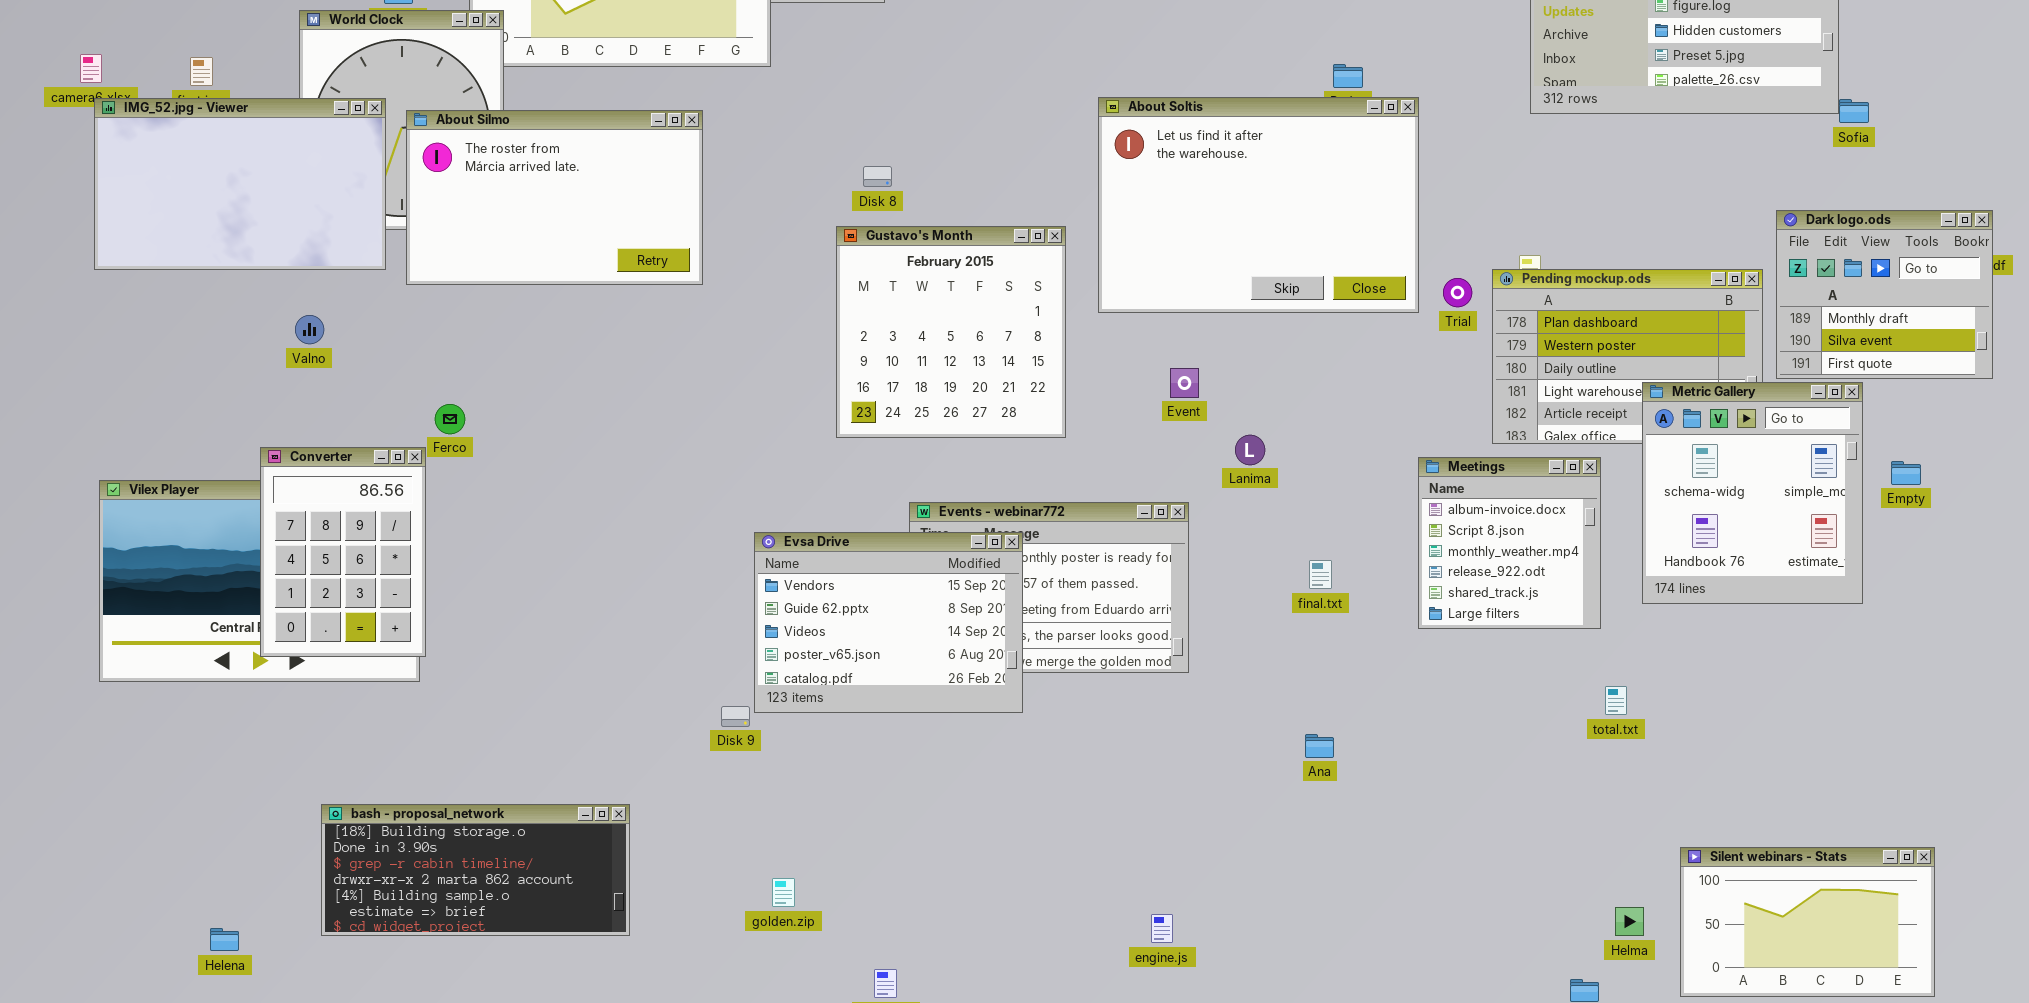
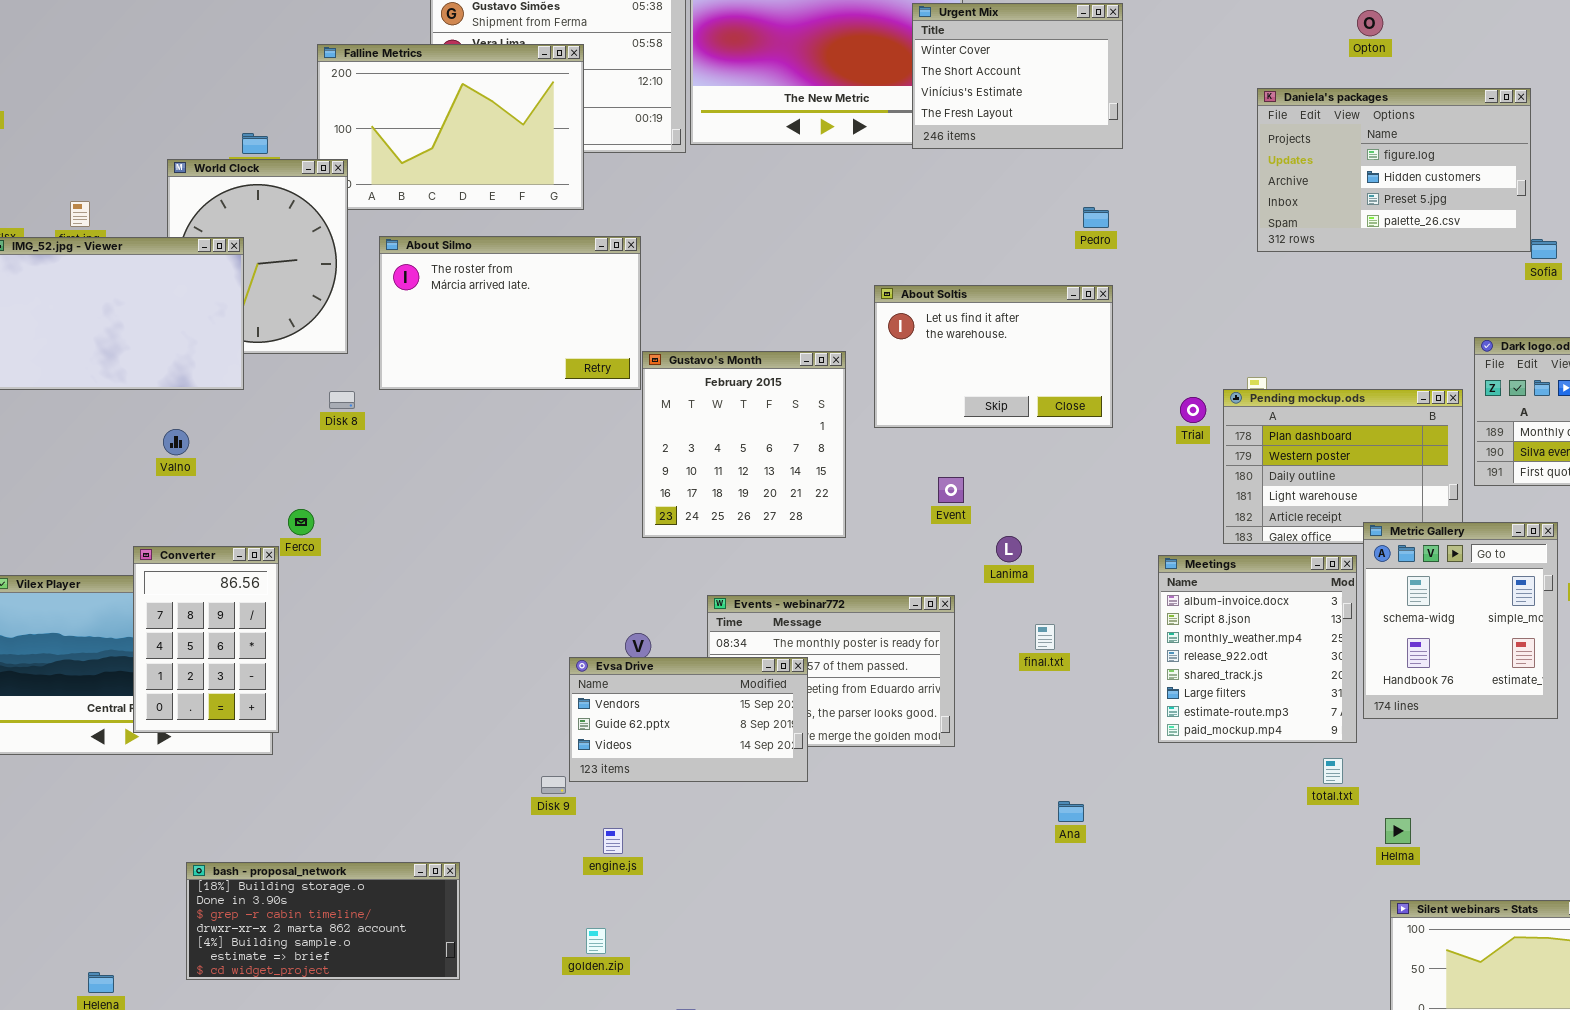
About Soltis: [1098,97,1419,313] -> [874,285,1113,428], resized
About Silmo: [406,110,703,285] -> [379,236,641,390], moved
Disk 8: [863,166,892,187] -> [329,391,355,409], moved
Metric Gallery: [1642,382,1863,604] -> [1363,522,1558,719], moved
Meetings: [1418,457,1601,629] -> [1158,555,1357,743], resized
Evsa Drive: [754,532,1023,713] -> [569,657,808,782], resized
final.txt: [1309,560,1332,589] -> [1035,624,1055,650], moved
Helma: [1615,907,1644,936] -> [1385,818,1411,844], moved
engine.js: [1151,914,1173,943] -> [603,828,623,854], moved

